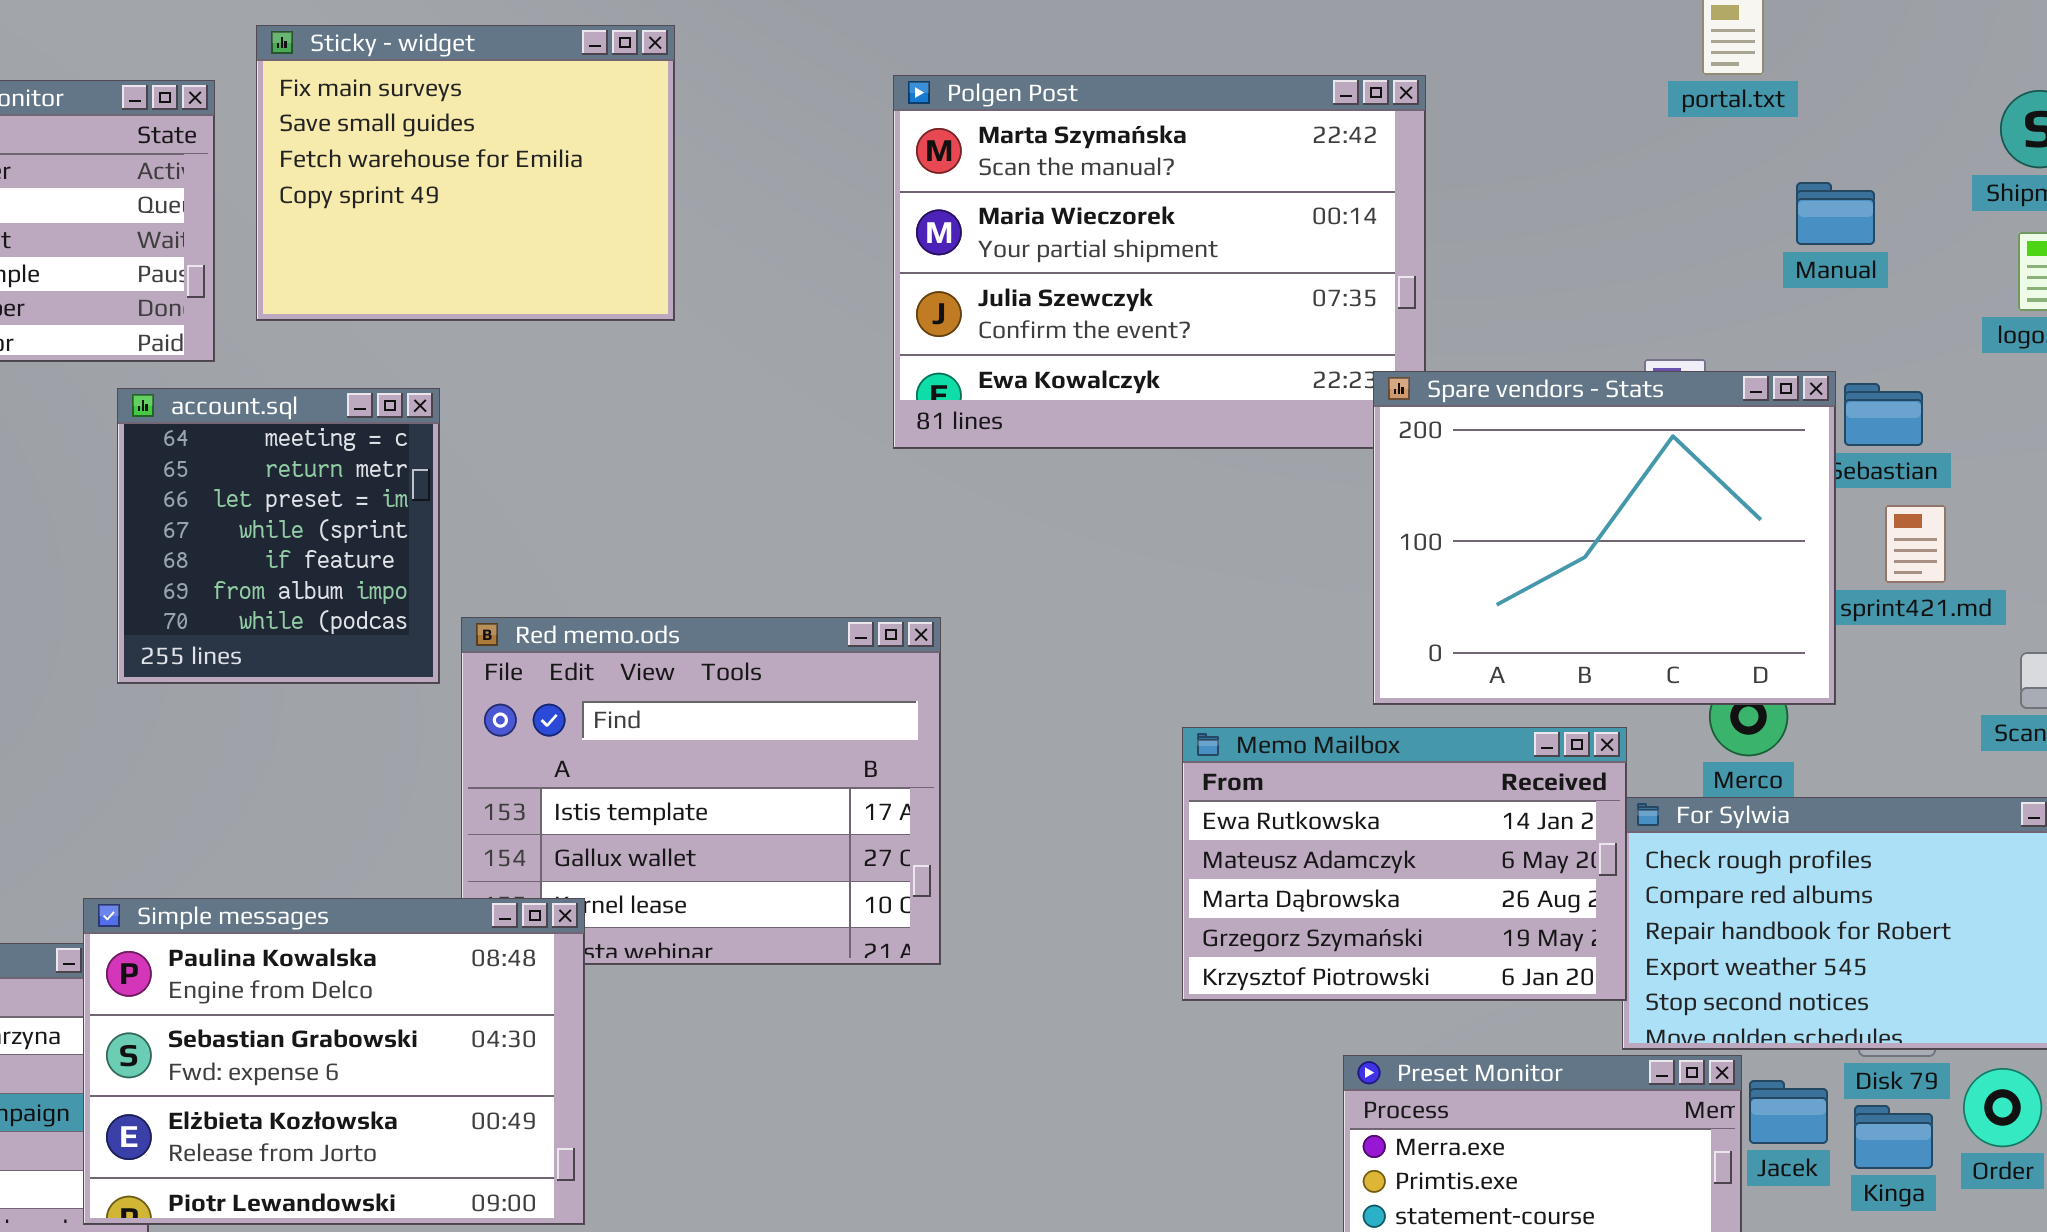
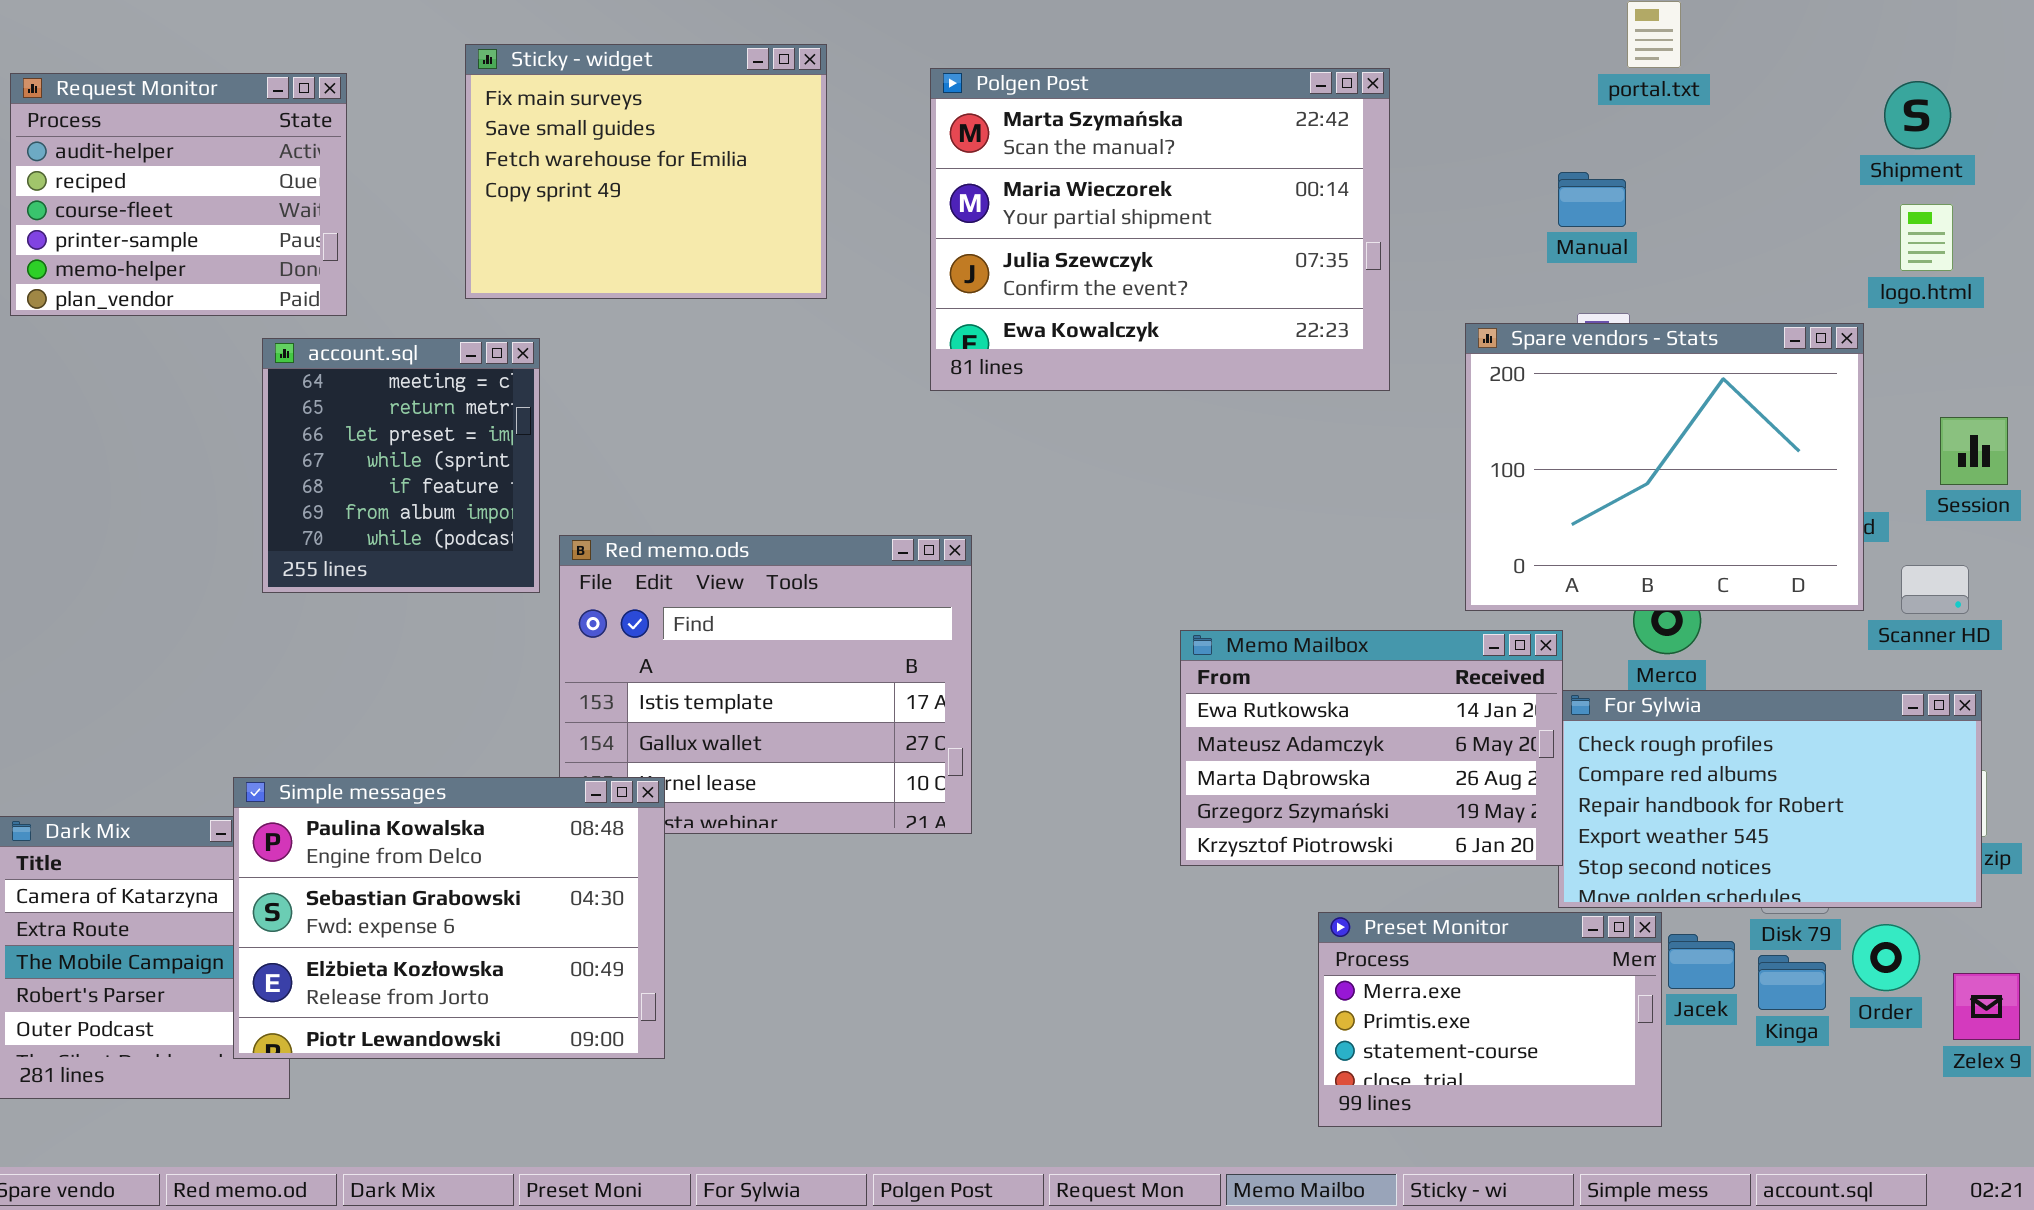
Sticky - widget: [256,25,675,321] -> [465,44,827,299], moved
Manual: [1796,182,1875,245] -> [1558,172,1626,227], moved
Spare vendors - Stats: [1373,371,1836,705] -> [1465,323,1864,611], moved

